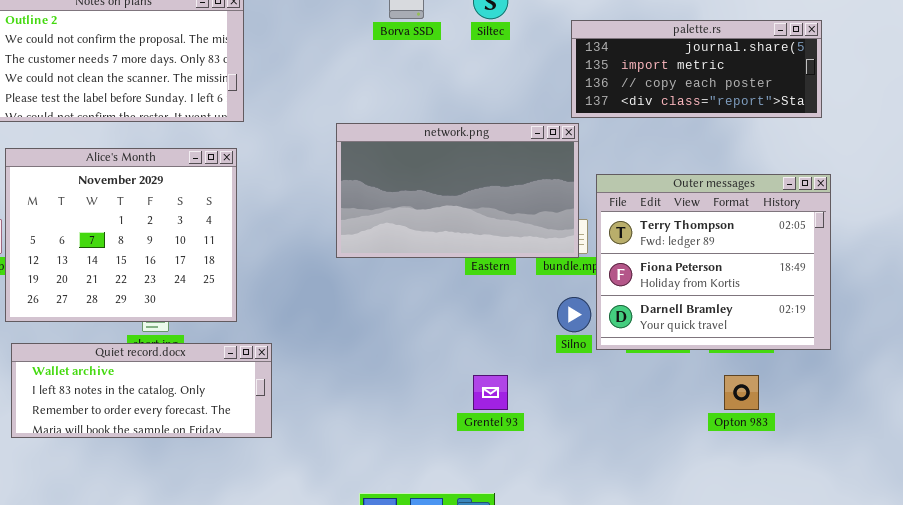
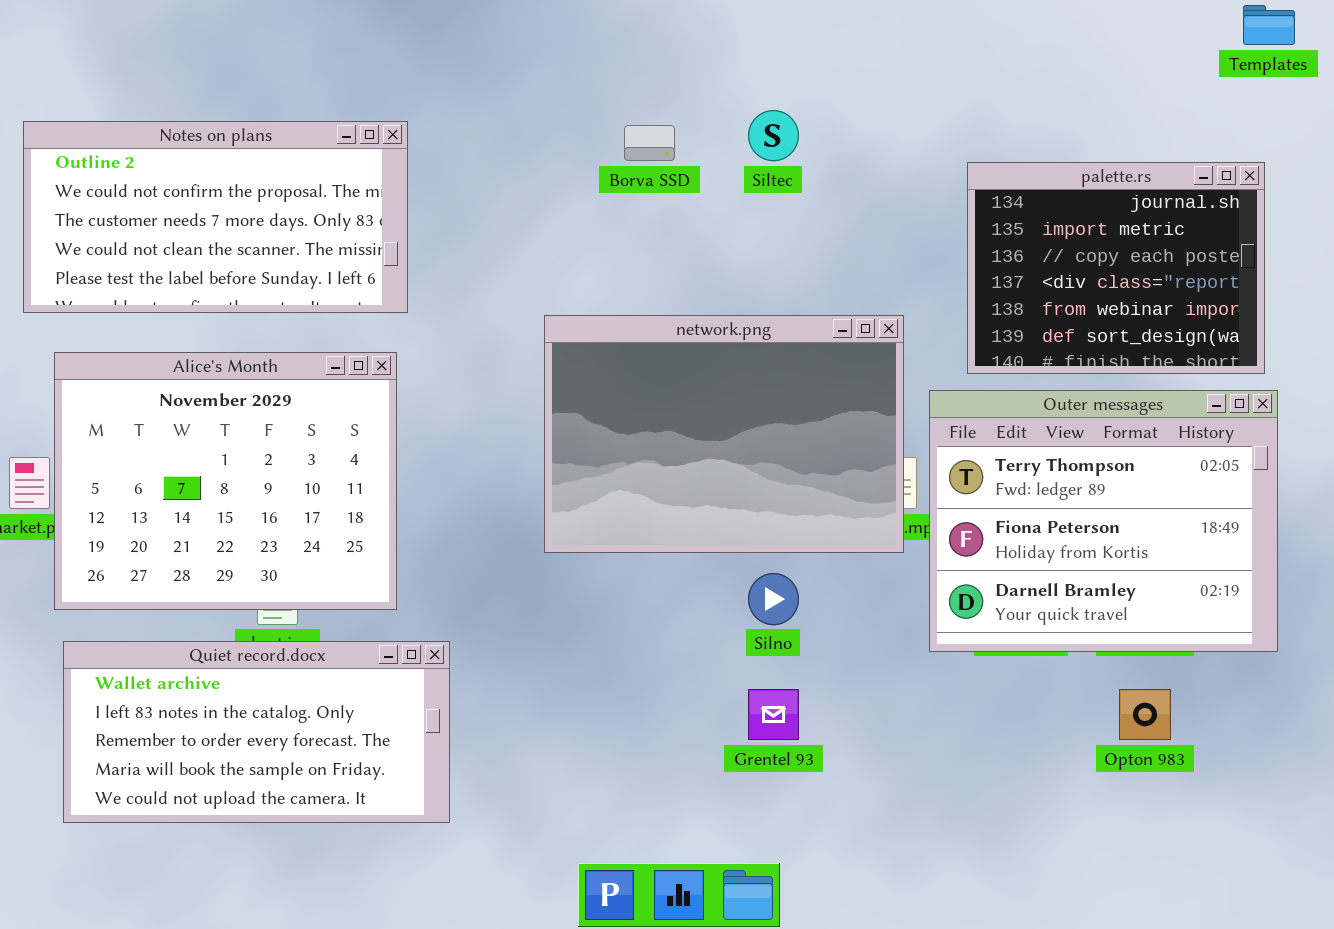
palette.rs: [571,20,822,118] -> [967,162,1265,374], resized
network.png: [336,123,579,258] -> [544,315,904,553], resized
Silno: [557,297,591,332] -> [748,573,799,625], moved
Quiet record.docx: [11,343,272,438] -> [63,641,450,823], resized

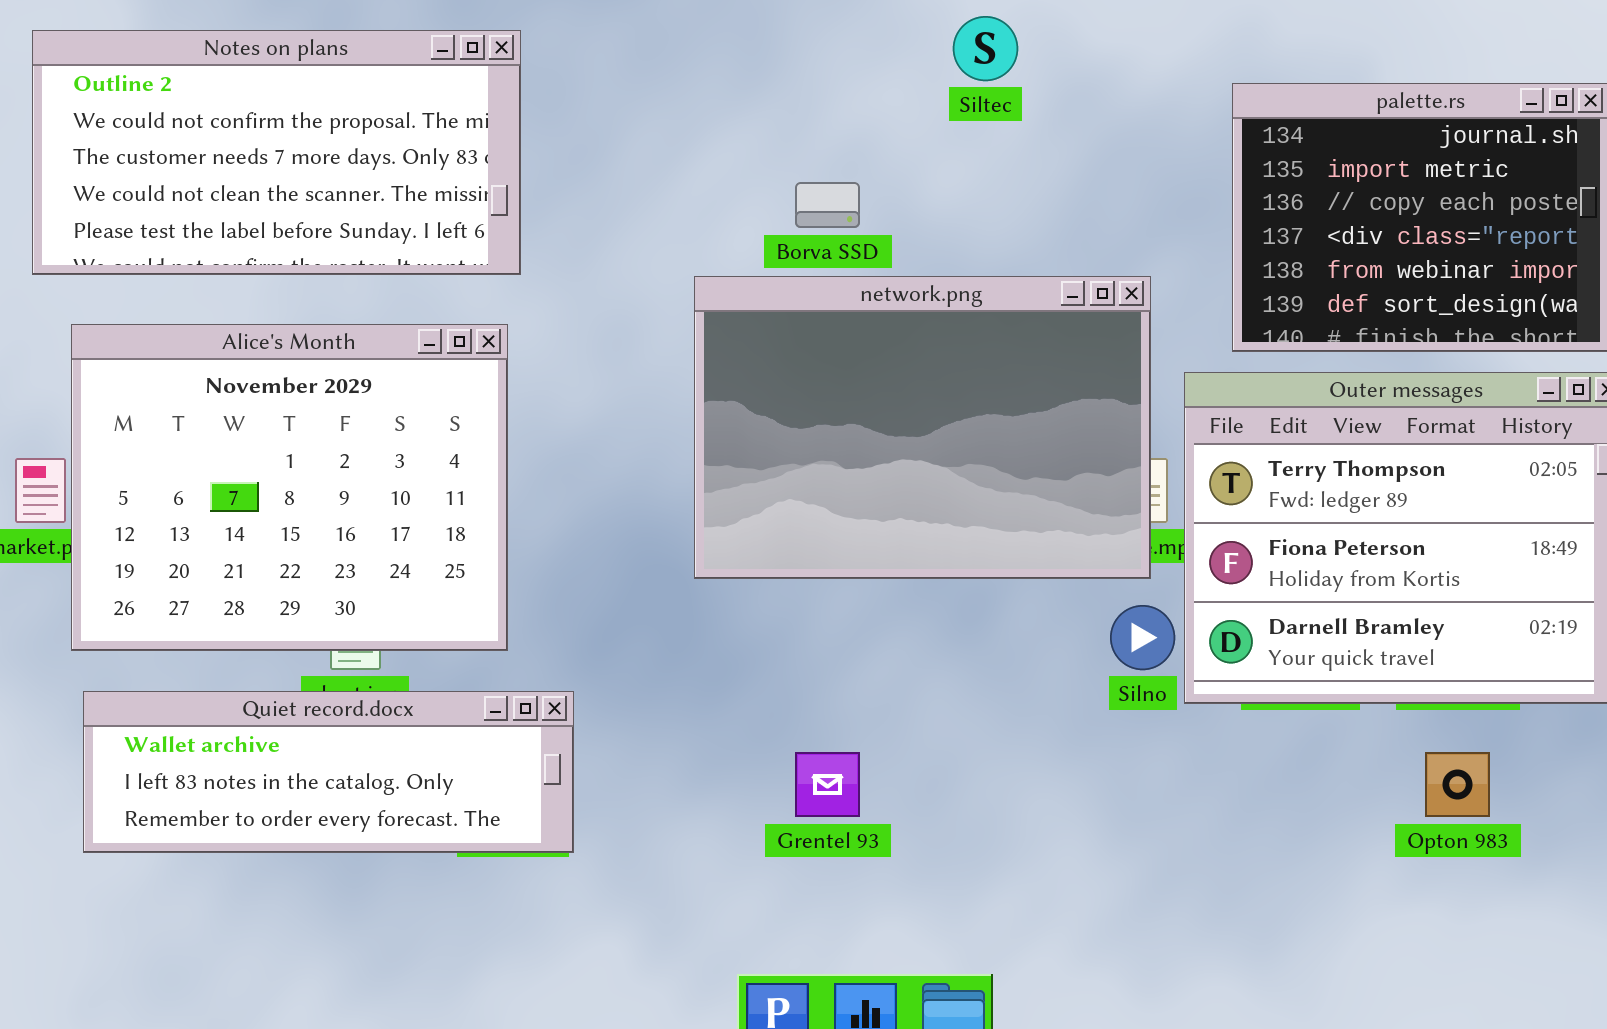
Borva SSD: [624,125,675,161] -> [795,182,860,228], moved
Silno: [748,573,799,625] -> [1110,605,1175,670], moved
Quiet record.docx: [63,641,450,823] -> [83,691,574,853], resized
Grentel 93: [748,689,799,740] -> [795,752,860,817], moved

